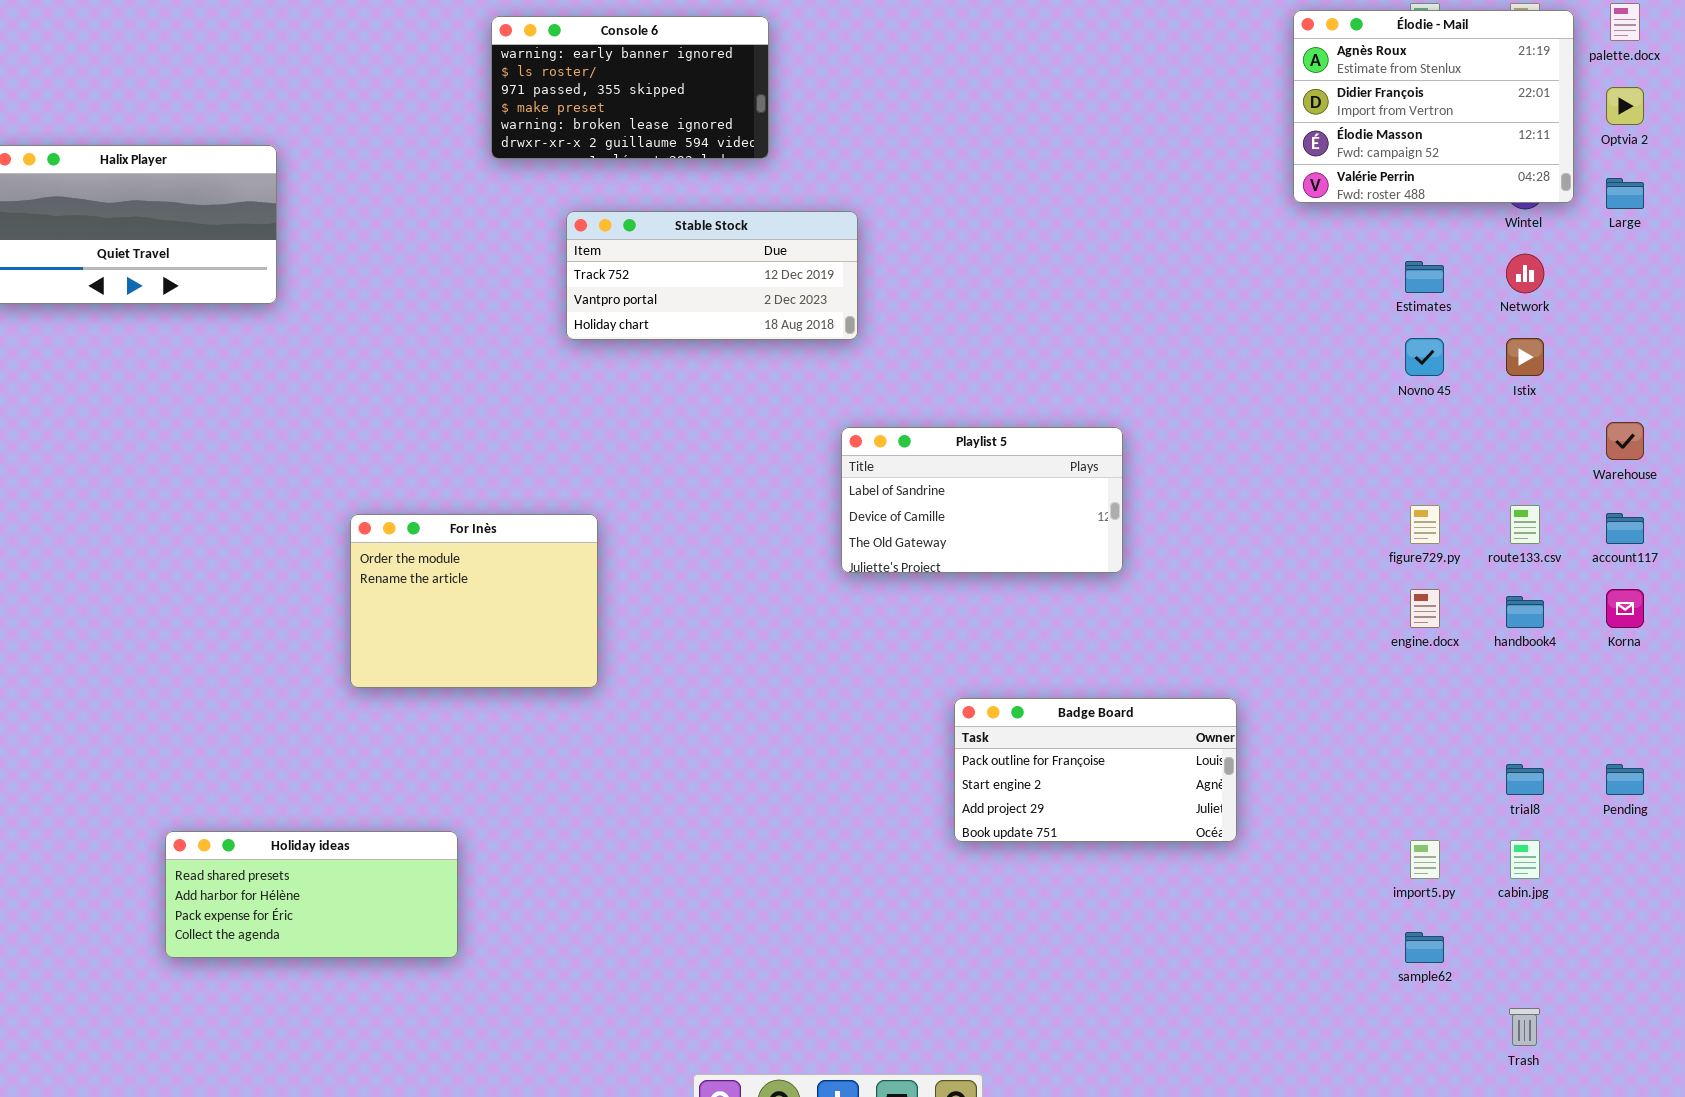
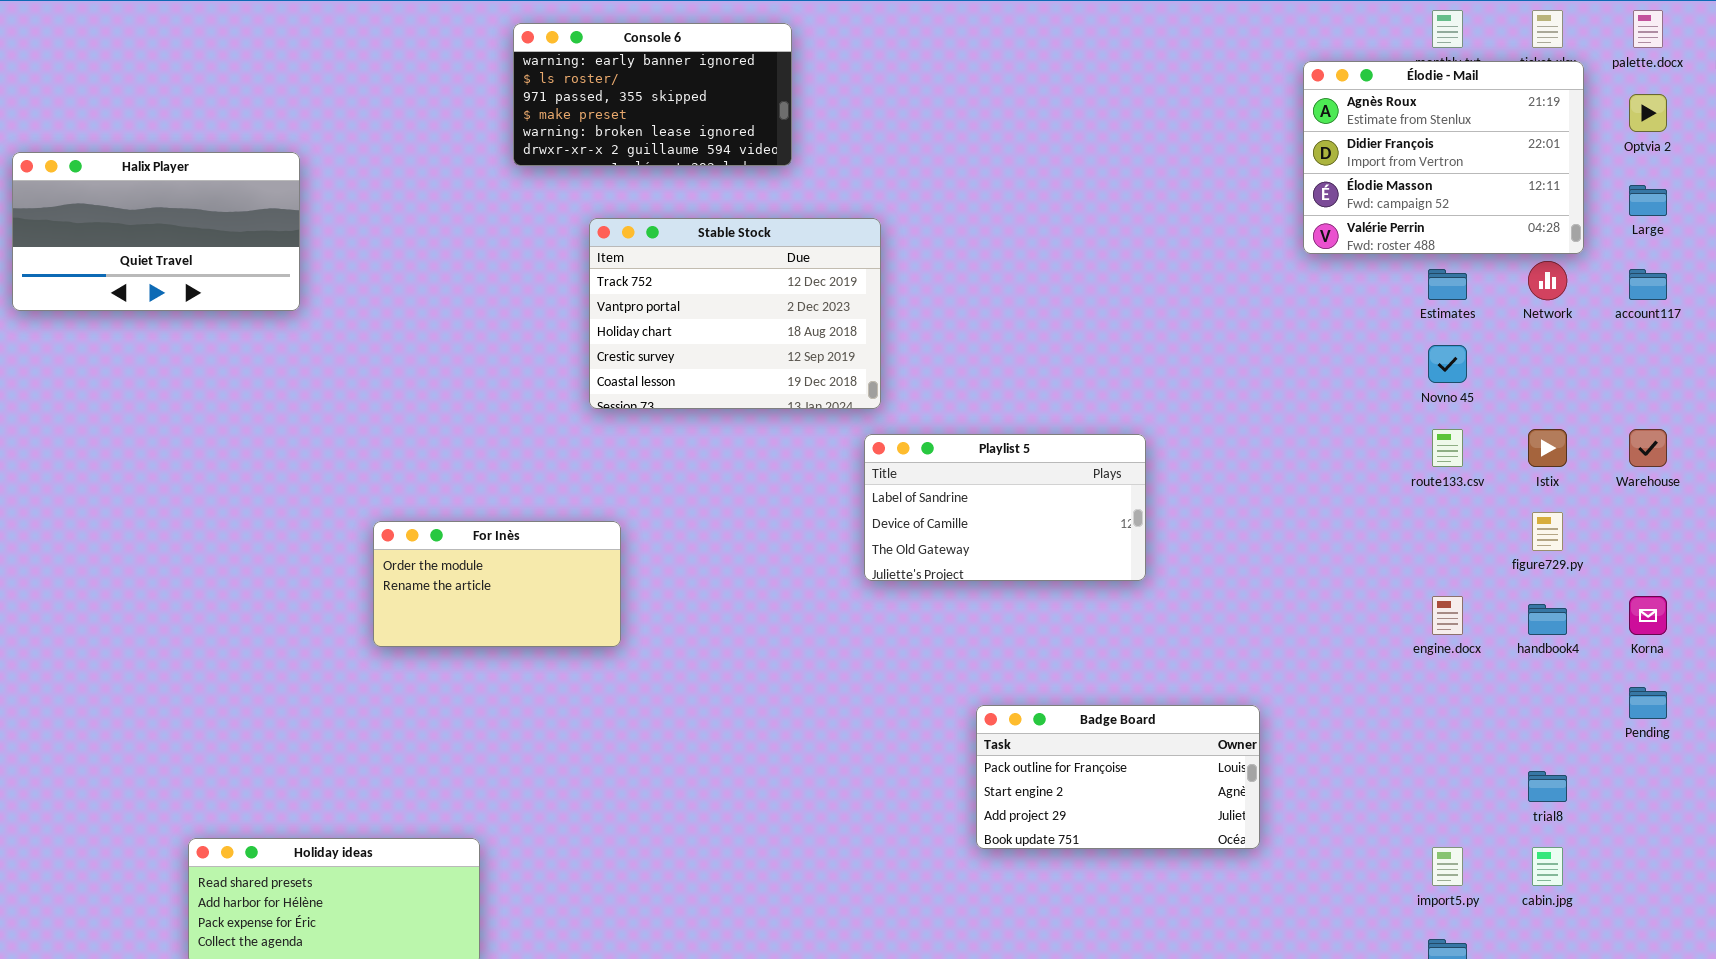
Élodie - Mail: [1293,10,1574,203] -> [1303,61,1584,254], moved
Stable Stock: [566,211,858,340] -> [589,218,881,409], resized
Istix: [1506,338,1544,376] -> [1528,429,1567,467], moved
figure729.py: [1410,505,1440,544] -> [1532,512,1563,551], moved
route133.csv: [1510,505,1540,544] -> [1432,429,1463,467], moved
account117: [1606,513,1644,544] -> [1629,269,1667,300], moved
For Inès: [350,514,598,688] -> [373,521,621,647], resized
Pending: [1606,764,1644,795] -> [1629,687,1667,719], moved

